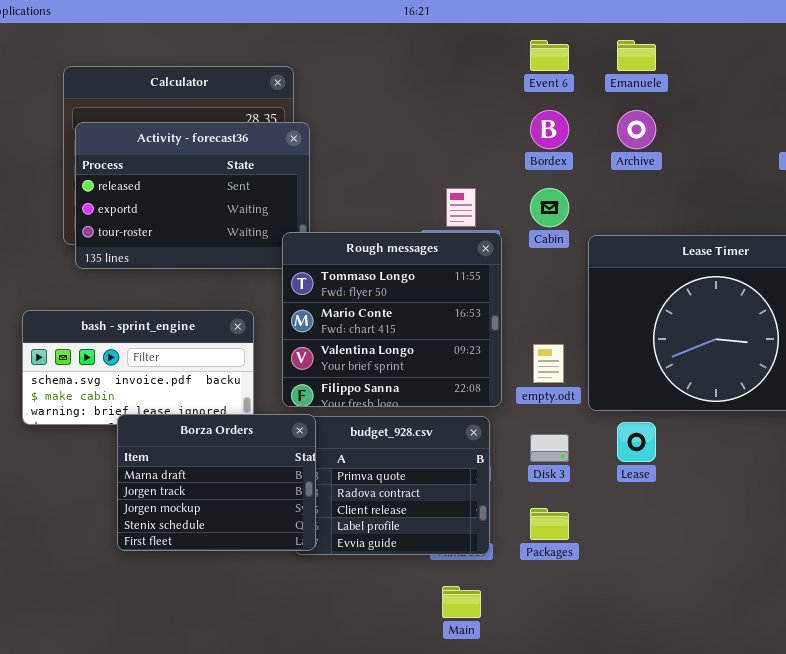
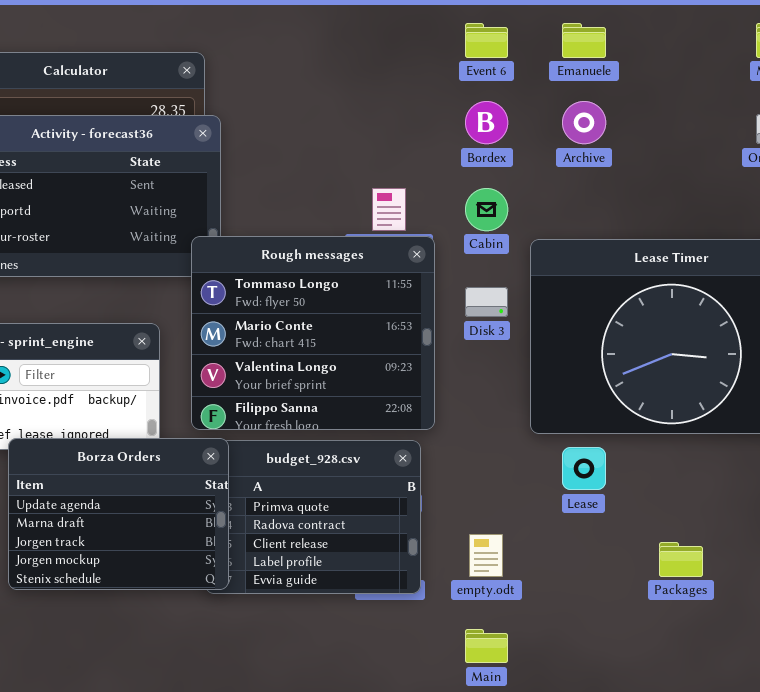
empty.odt: [533,344,564,383] -> [469,534,503,577], moved
Borza Orders: [117,414,316,551] -> [8,438,229,590], scrolled up 1 row
Disk 3: [530,434,569,462] -> [465,287,508,317], moved
Packages: [530,508,569,540] -> [659,542,703,577], moved
Main: [442,586,481,618] -> [465,629,508,663], moved

